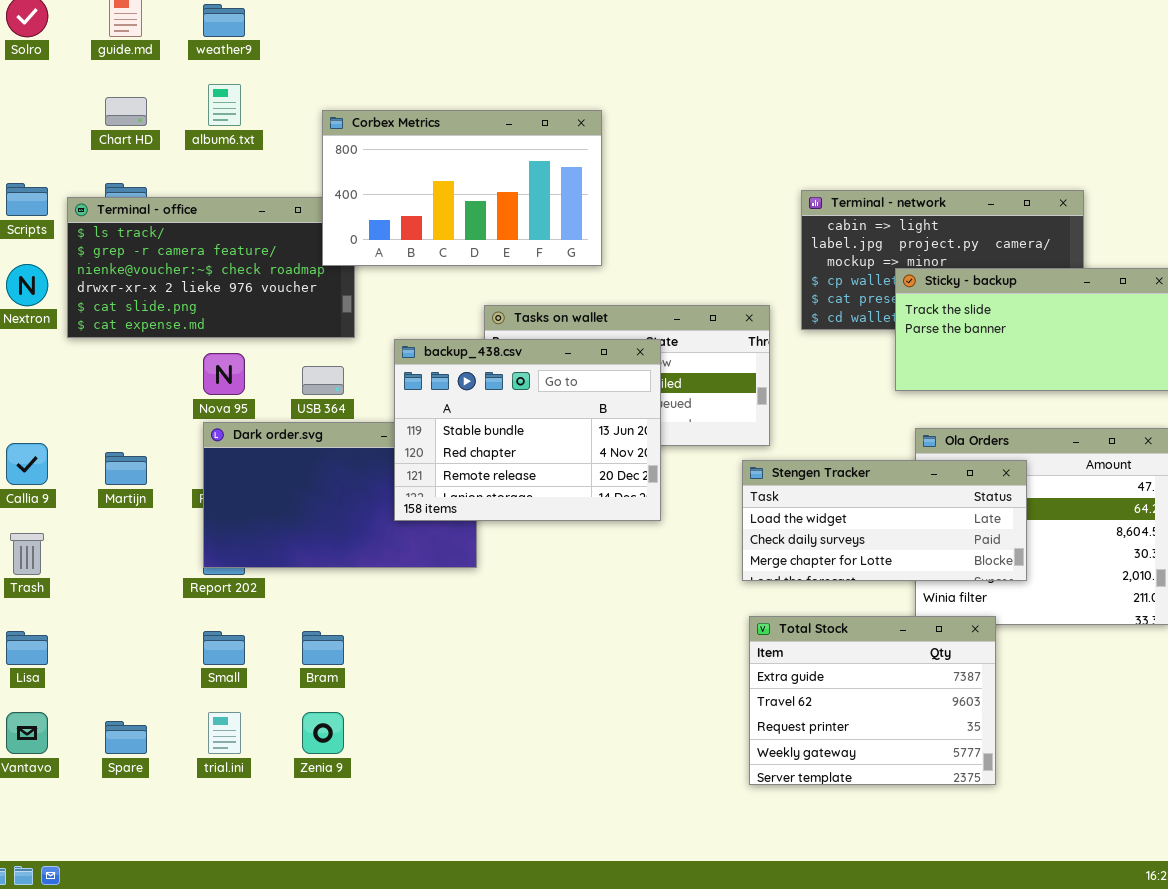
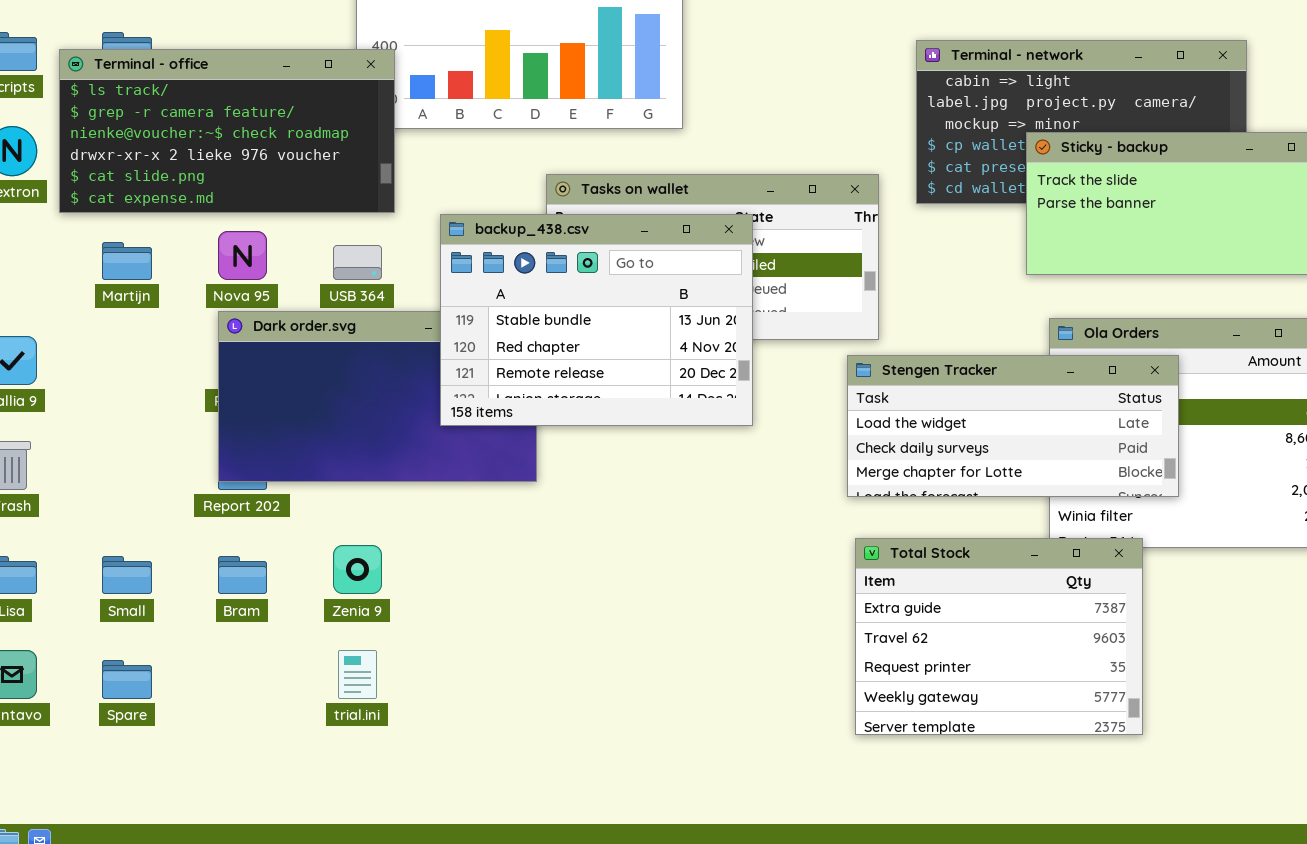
Terminal - office: [67,197,355,338] -> [59,49,395,213], raised
Martijn: [105,452,147,485] -> [102,242,152,280], moved
Small: [203,631,245,665] -> [102,556,152,594], moved
Bram: [302,631,344,665] -> [218,556,267,594], moved
trial.ini: [208,712,241,754] -> [338,650,377,699], moved
Zenia 9: [302,712,344,754] -> [333,545,382,594], moved

